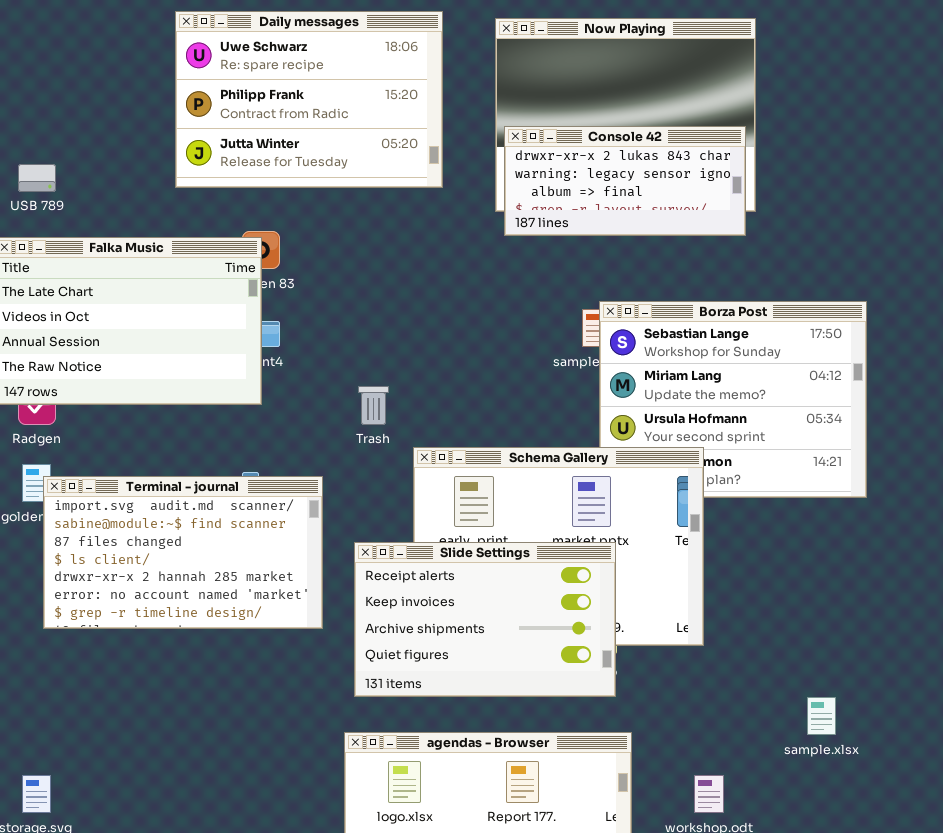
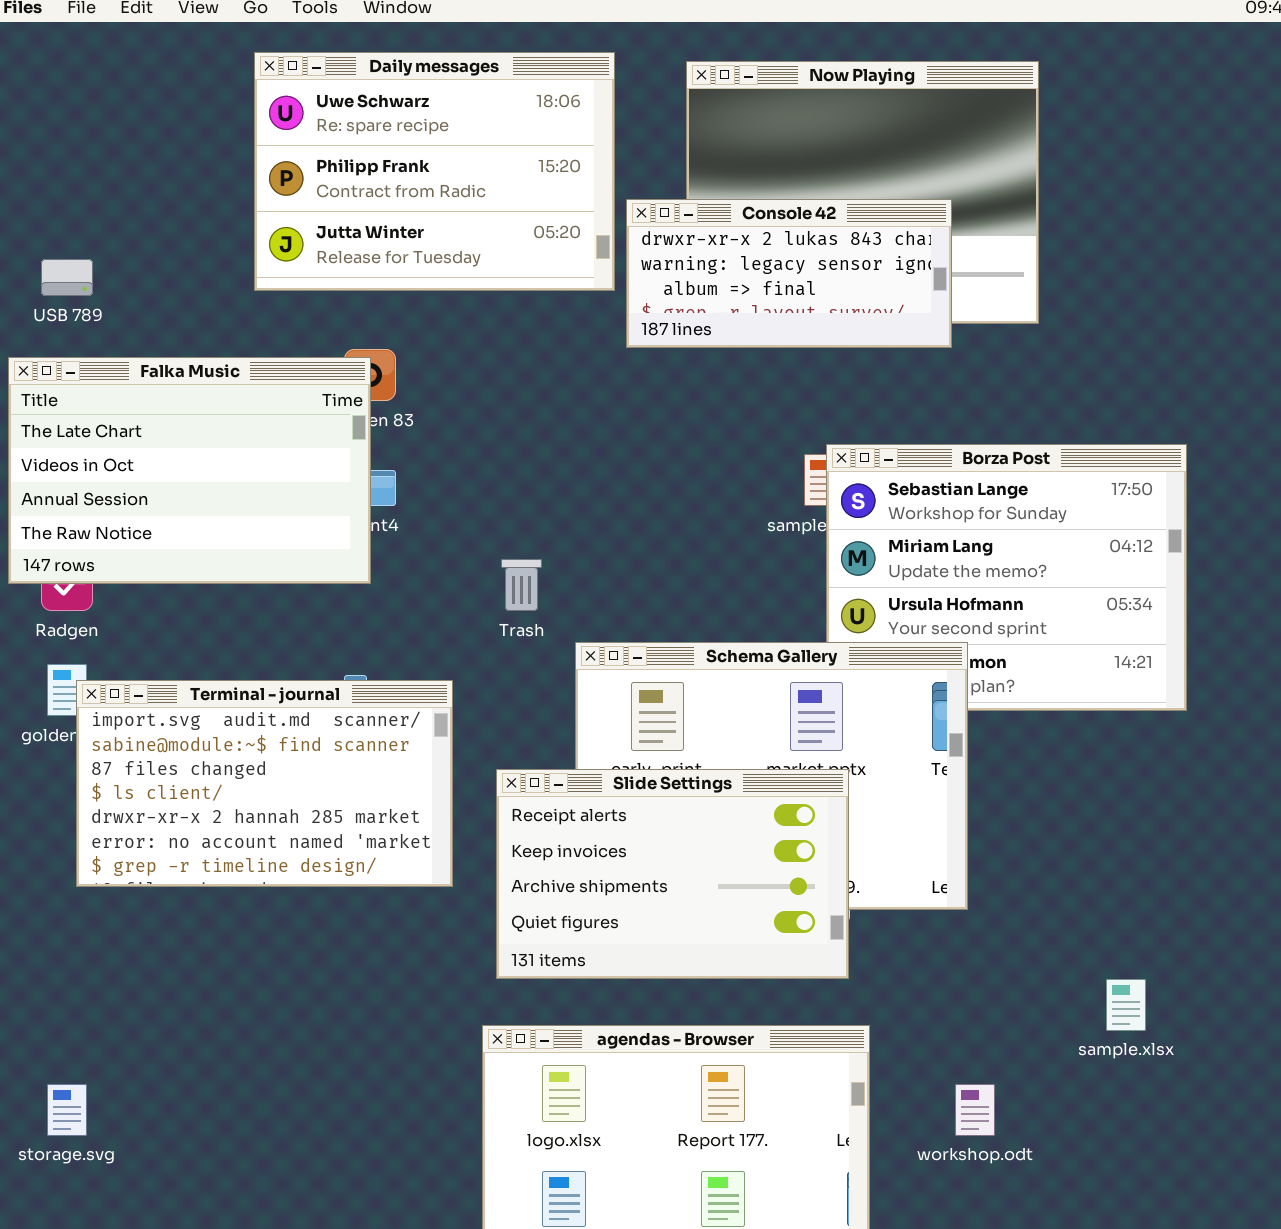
Console 42: [504,126,746,236] -> [626,199,952,348], moved

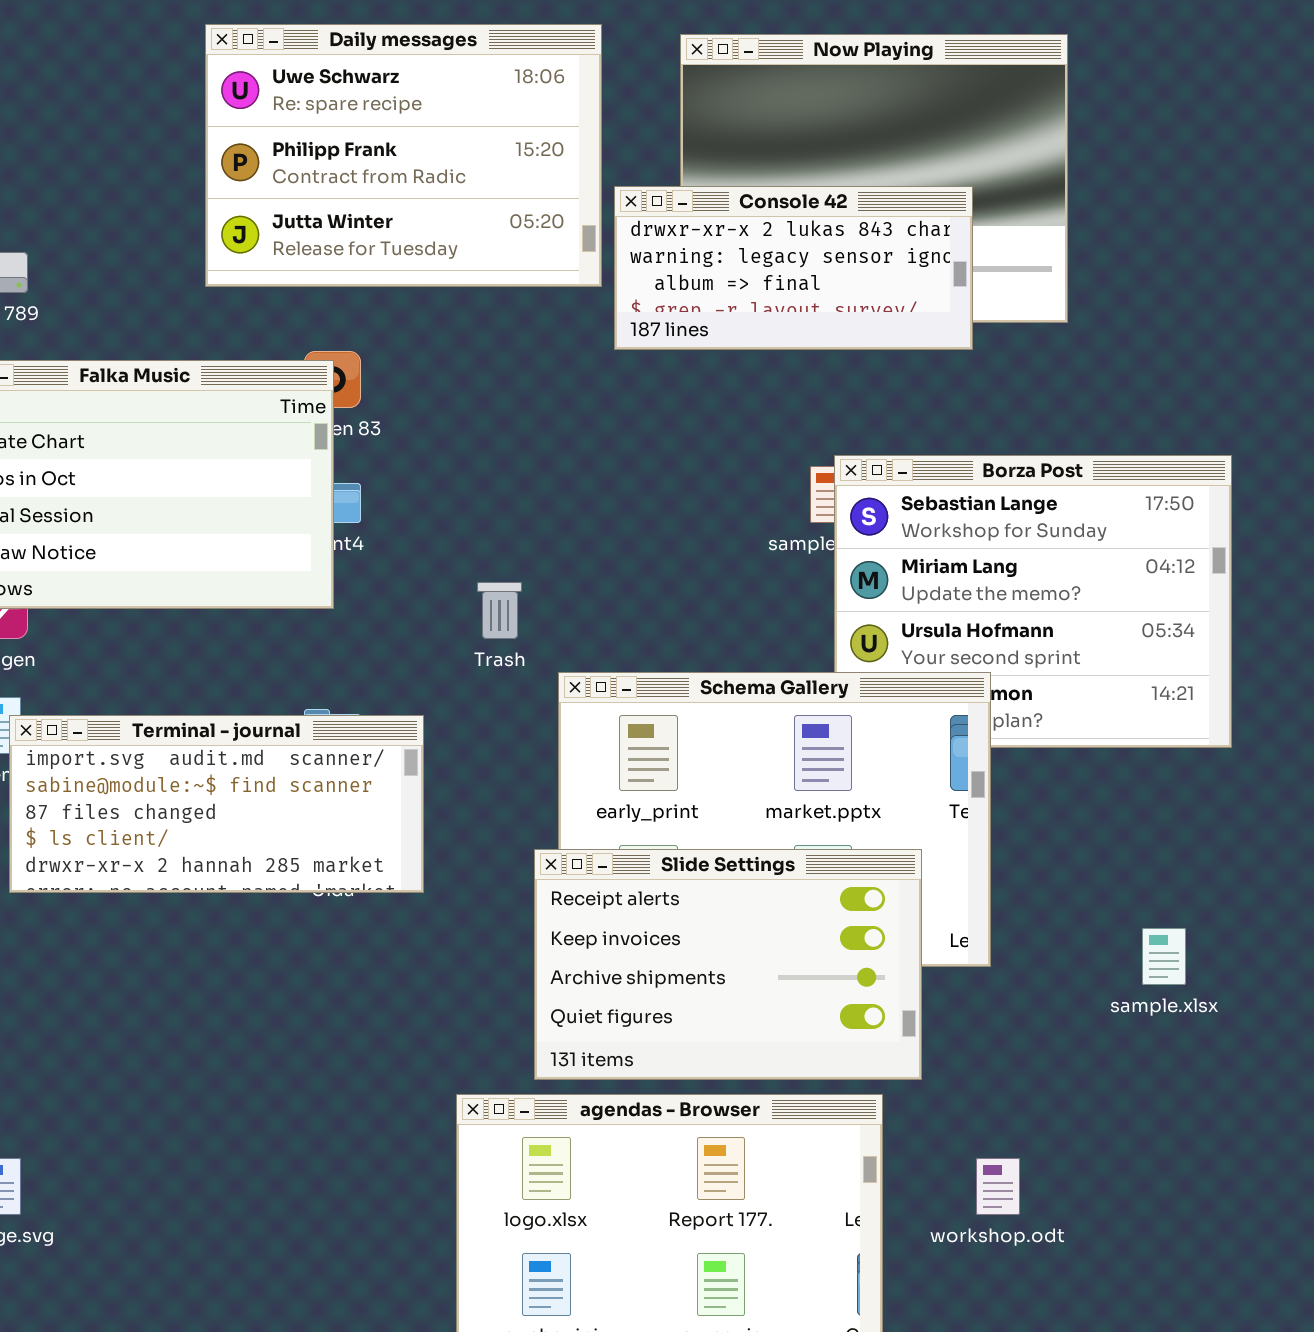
Terminal - journal: [76,680,453,887] -> [9,715,424,893], resized
Slide Settings: [496,769,849,979] -> [534,849,922,1080], moved
sample.xlsx: [1106,979,1146,1031] -> [1142,928,1186,985], moved

